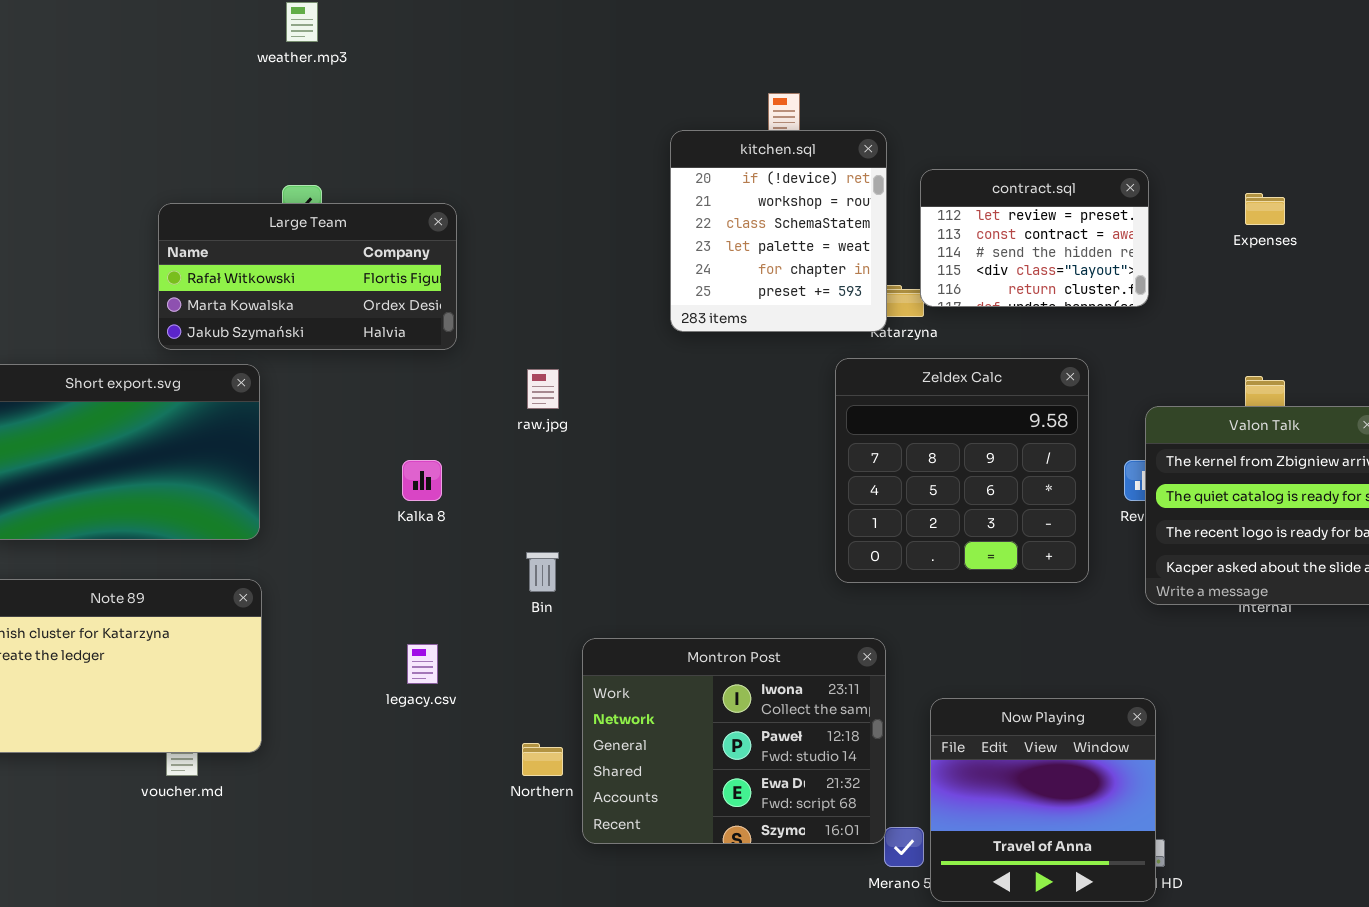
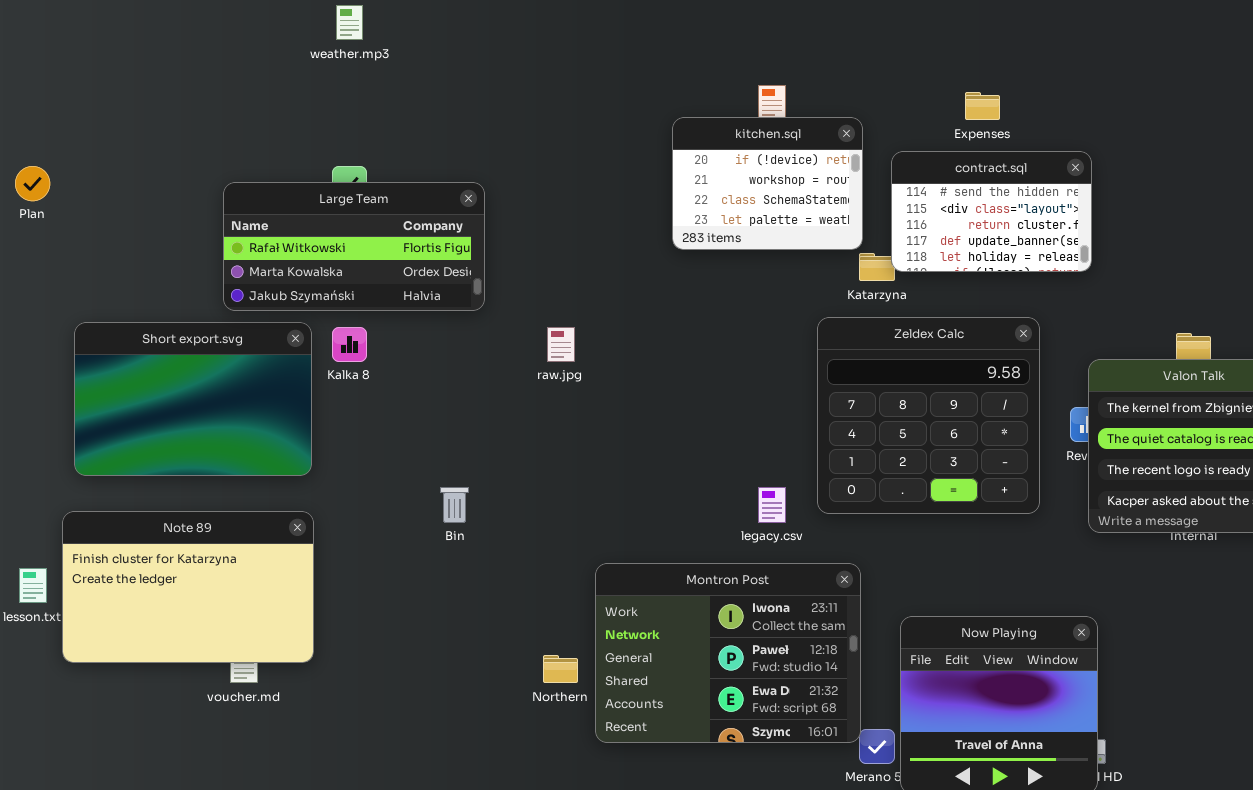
kitchen.sql: [670,130,887,332] -> [672,117,863,250], resized
contract.sql: [920,169,1149,307] -> [891,151,1092,272], scrolled down 2 rows
Expenses: [1245,193,1285,225] -> [965,92,1000,120], moved
Kalka 8: [402,460,442,501] -> [332,327,367,362], moved
Bin: [526,552,559,592] -> [440,487,469,523], moved
legacy.csv: [407,644,438,684] -> [758,487,786,523], moved

